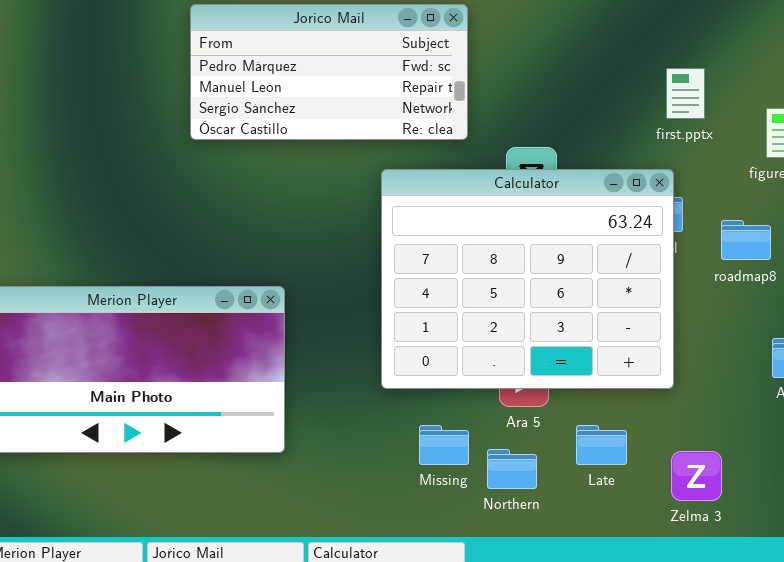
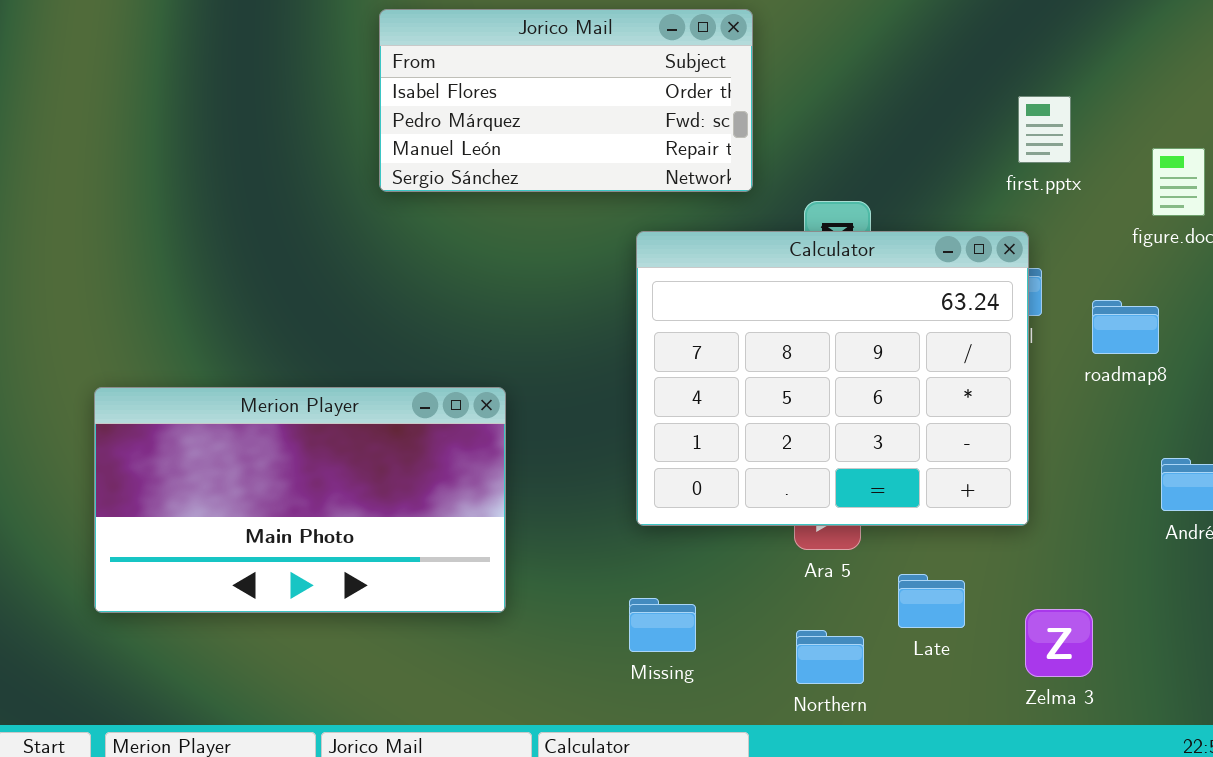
Jorico Mail: [190,4,468,140] -> [379,9,753,192], scrolled up 1 row
Missing: [419,425,469,465] -> [629,598,696,652], moved
Northern: [487,449,537,489] -> [796,630,864,684], moved

